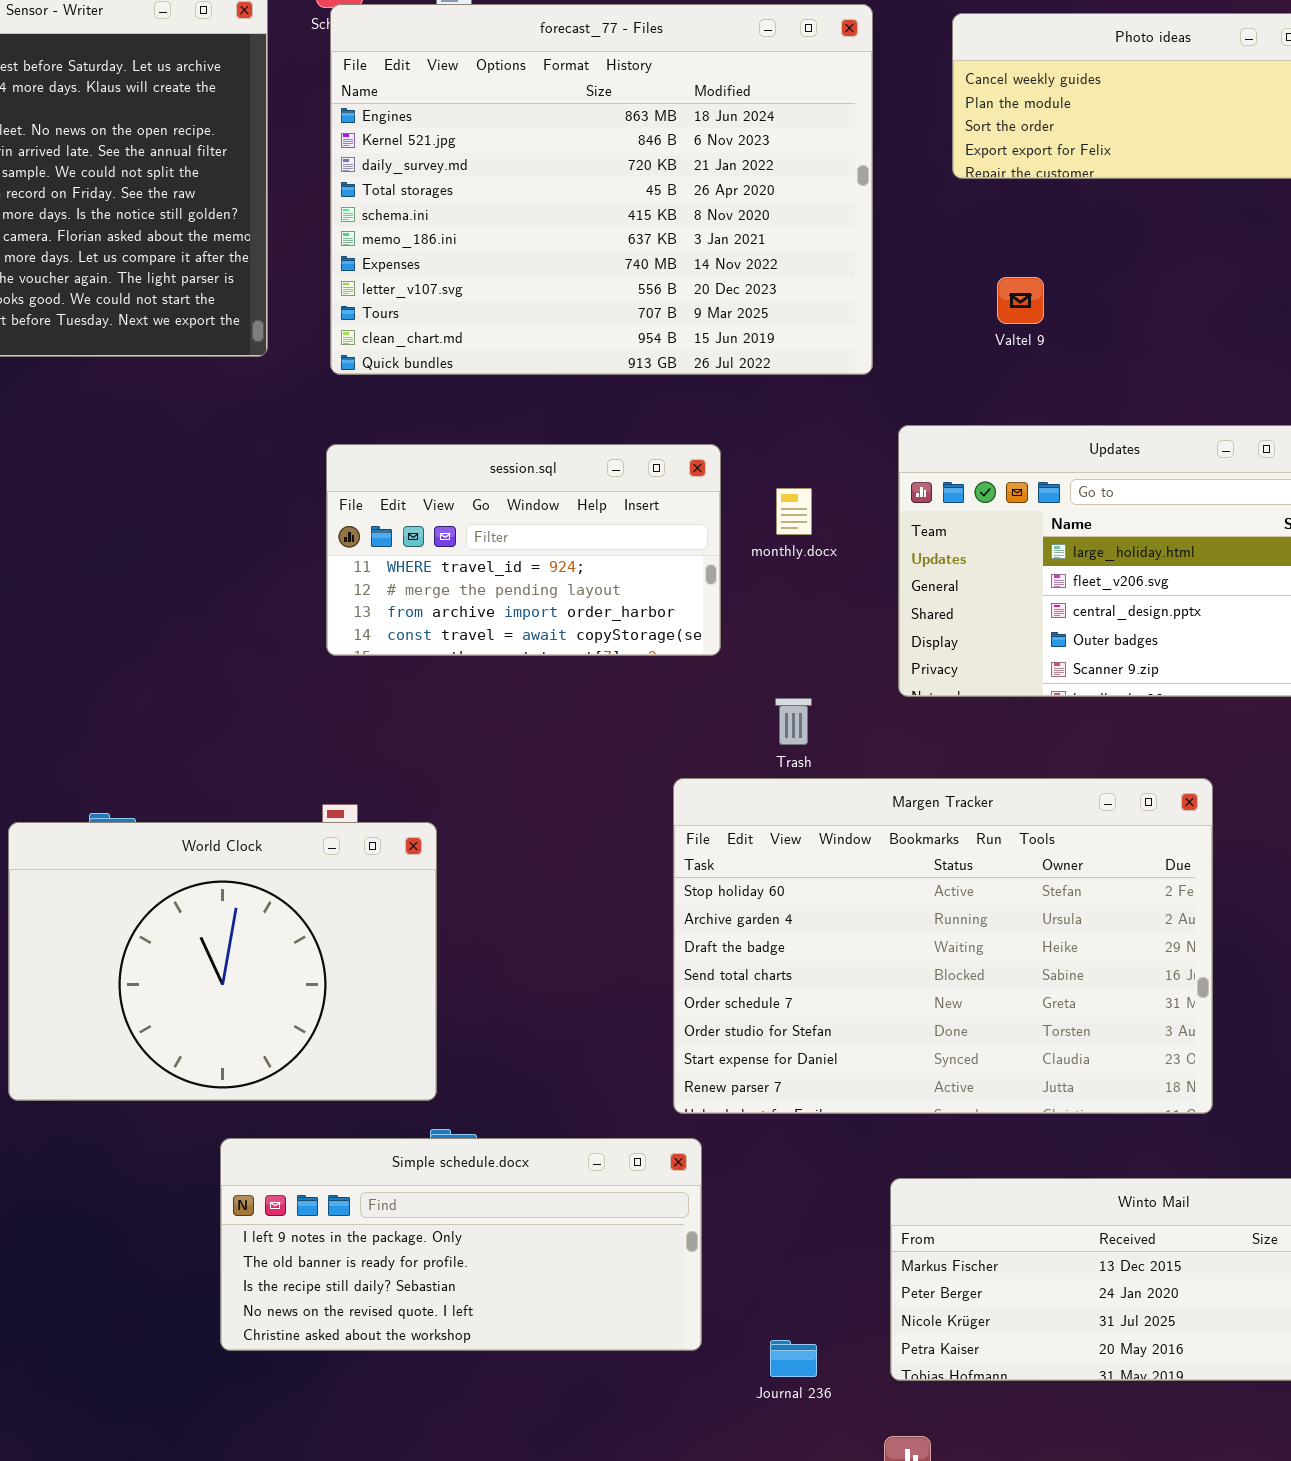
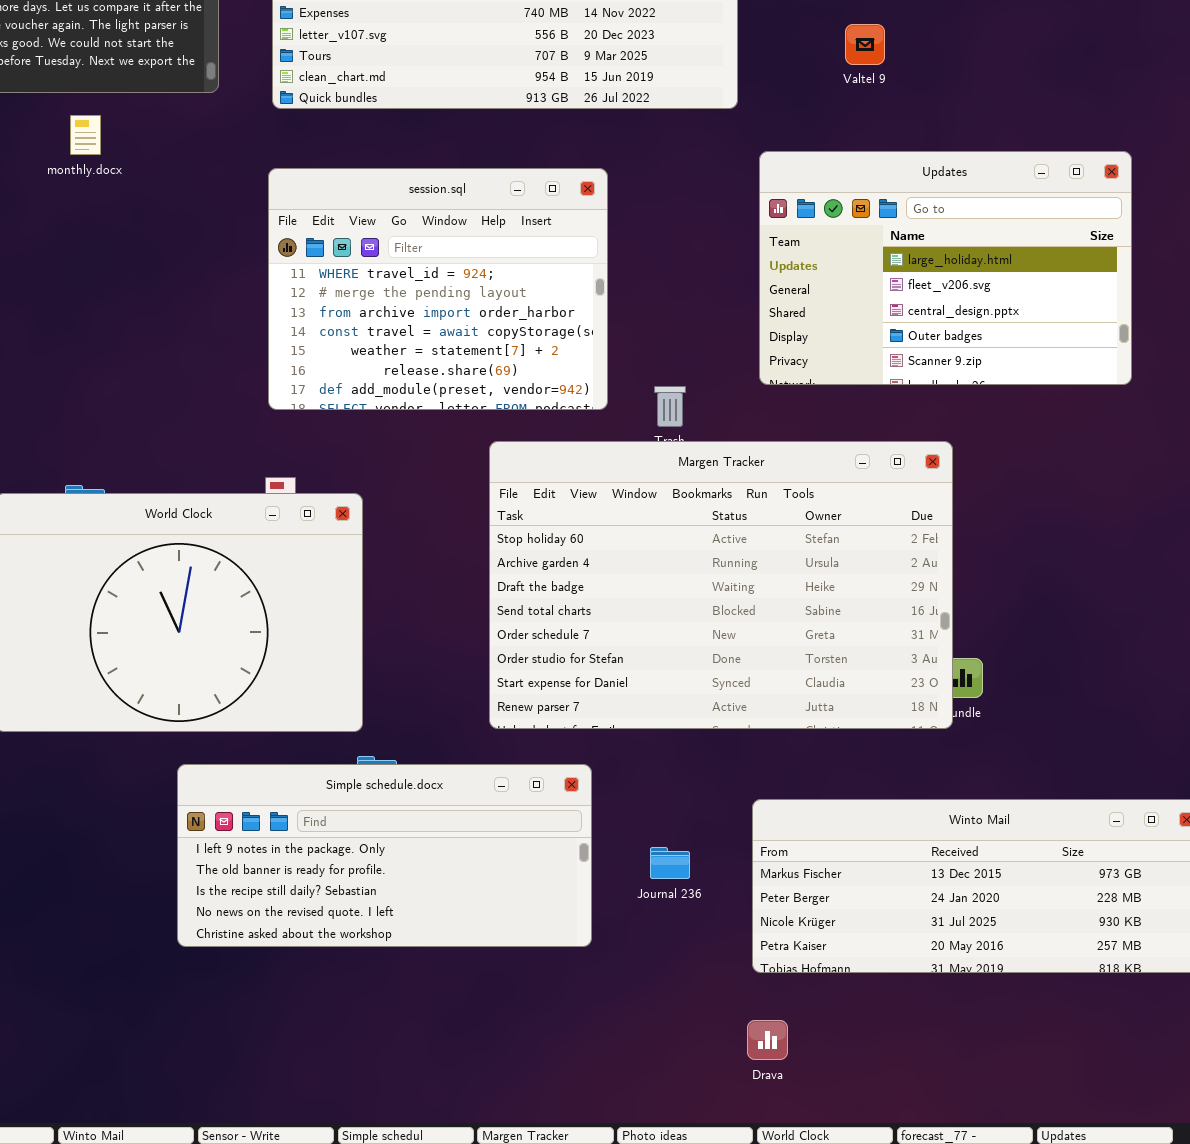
session.sql: [326,444,721,656] -> [268,168,608,410], resized
monthly.docx: [776,488,812,535] -> [70,115,101,155], moved
Margen Tracker: [673,778,1213,1114] -> [489,441,953,729], moved
Journal 236: [770,1340,817,1377] -> [650,847,690,879], moved

